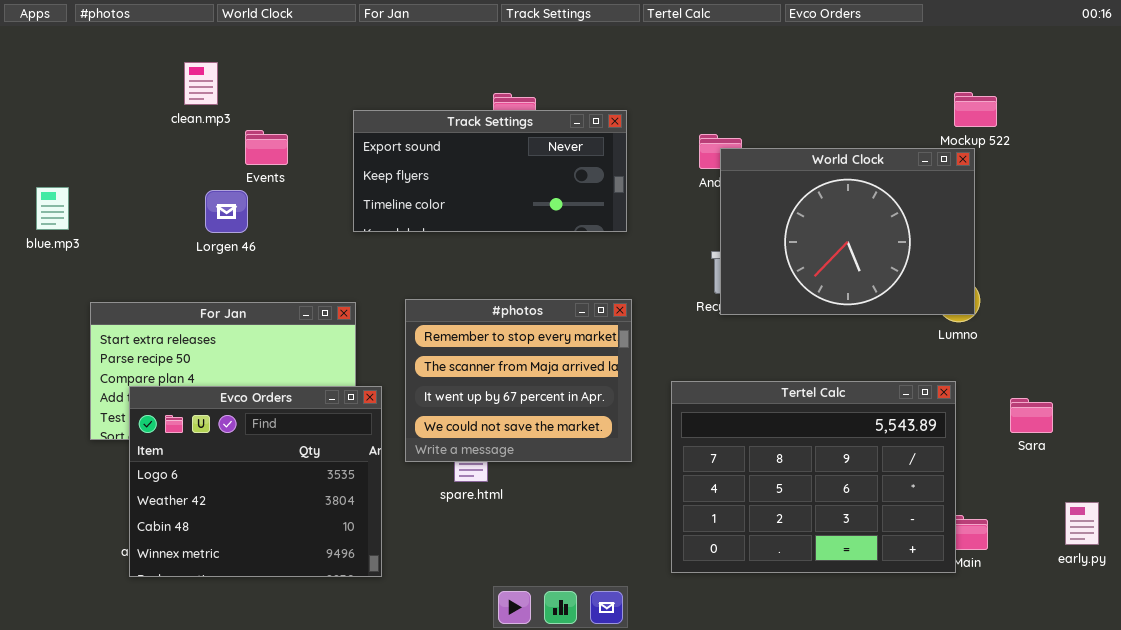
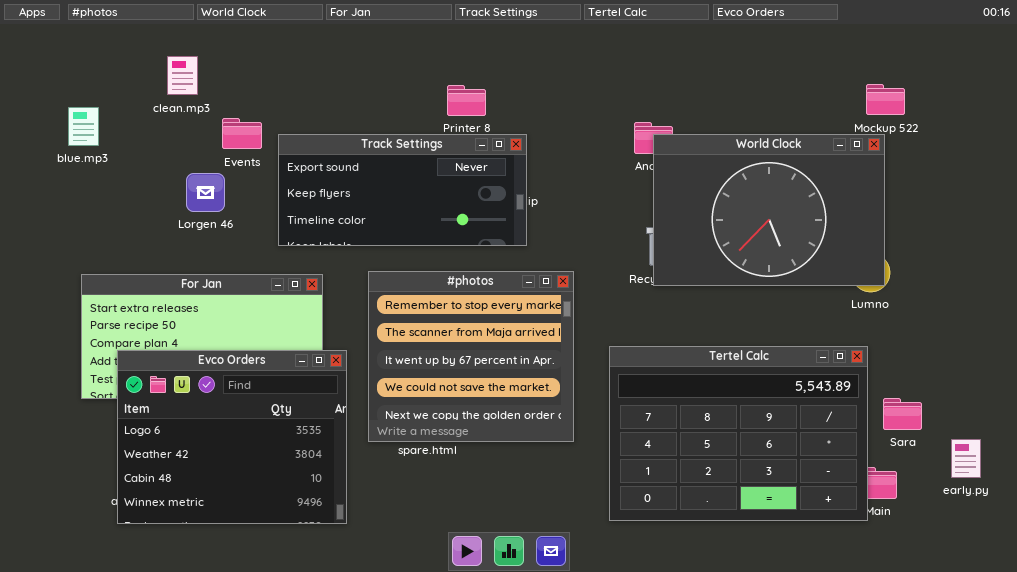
Track Settings: [353,110,627,232] -> [278,134,527,246], moved
blue.mp3: [36,187,69,230] -> [68,107,99,146], moved
#photos: [405,299,632,462] -> [368,271,574,442], resized
Sara: [1010,398,1053,433] -> [883,398,922,430], moved
early.py: [1065,502,1099,545] -> [951,439,981,478], moved

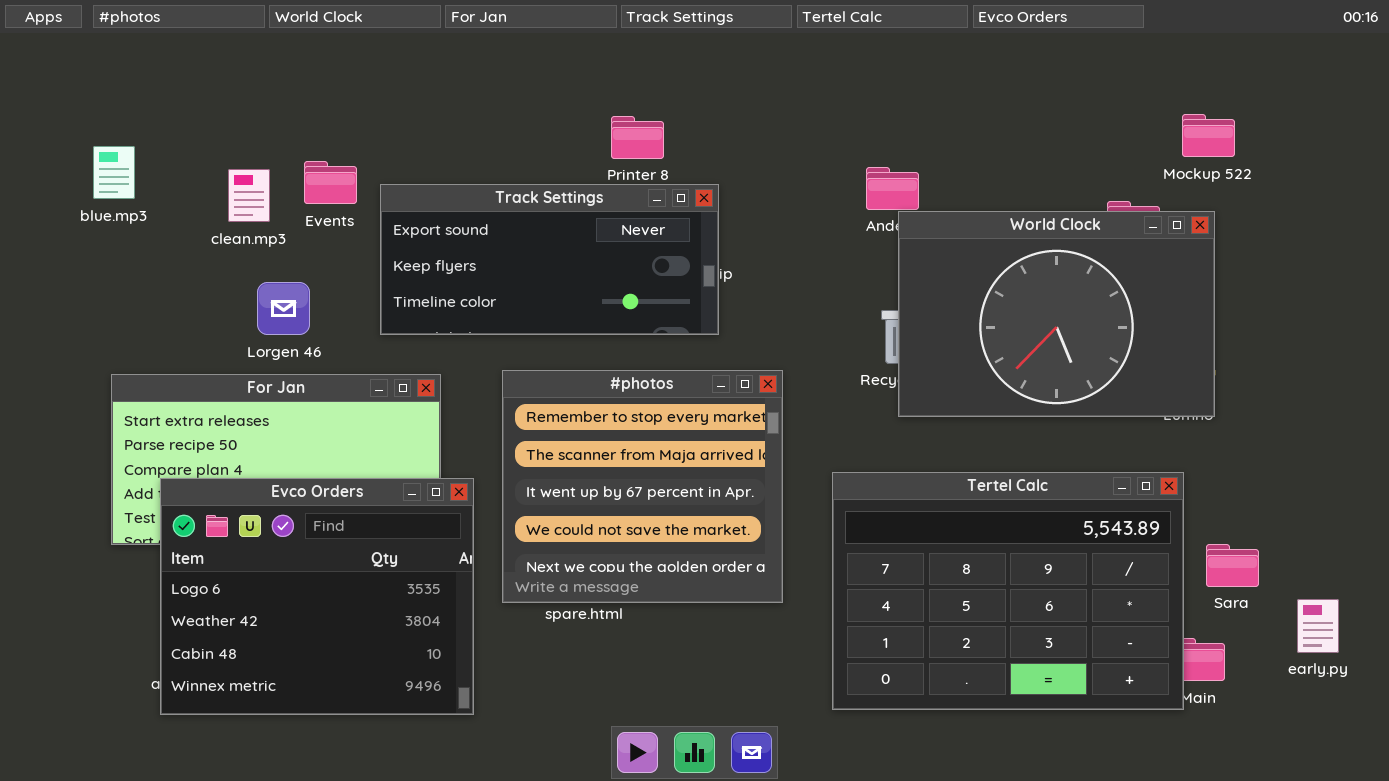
clean.mp3: [167,56,198,95] -> [228,169,270,222], moved
World Clock: [653,134,885,286] -> [898,211,1215,417], moved
Lorgen 46: [186,173,225,212] -> [257,282,310,335], moved

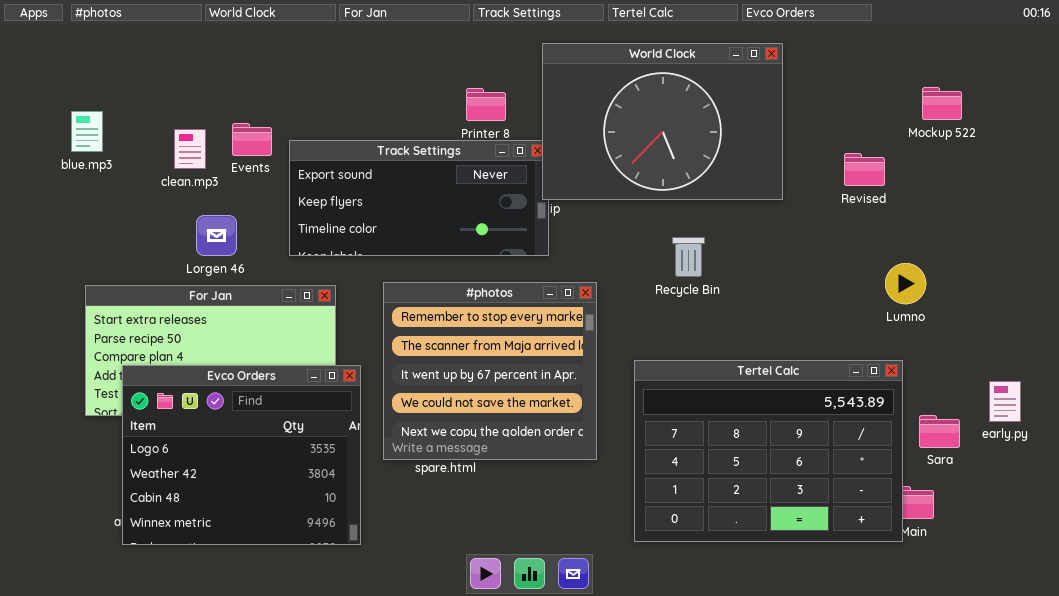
Mockup 522: [1182,114,1235,157] -> [922,87,962,120], moved
World Clock: [898,211,1215,417] -> [542,43,783,200], moved
early.py: [1297,599,1339,653] -> [989,381,1021,422], moved

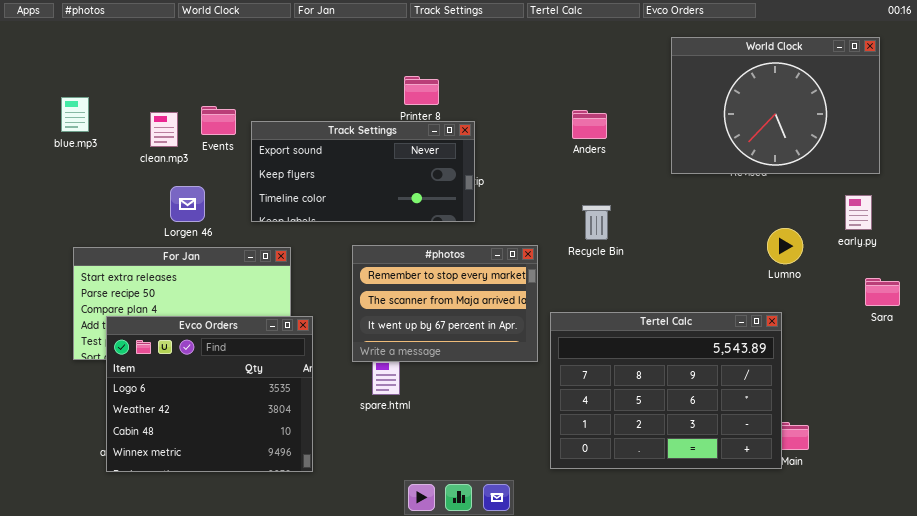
World Clock: [542,43,783,200] -> [671,37,880,174], moved
#photos: [383,282,597,460] -> [352,245,538,362], moved, resized
early.py: [989,381,1021,422] -> [845,195,872,230], moved
Sara: [919,415,960,448] -> [865,278,900,306], moved

